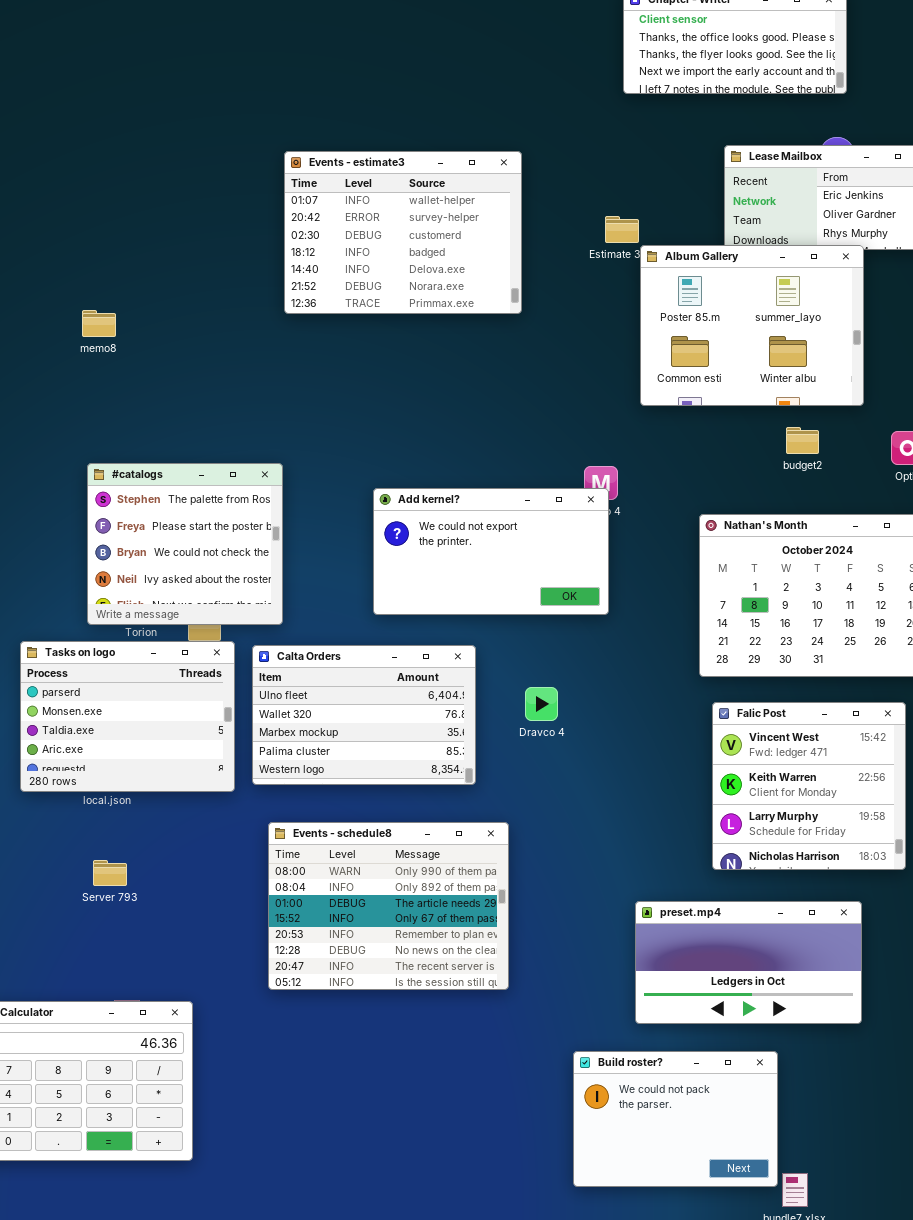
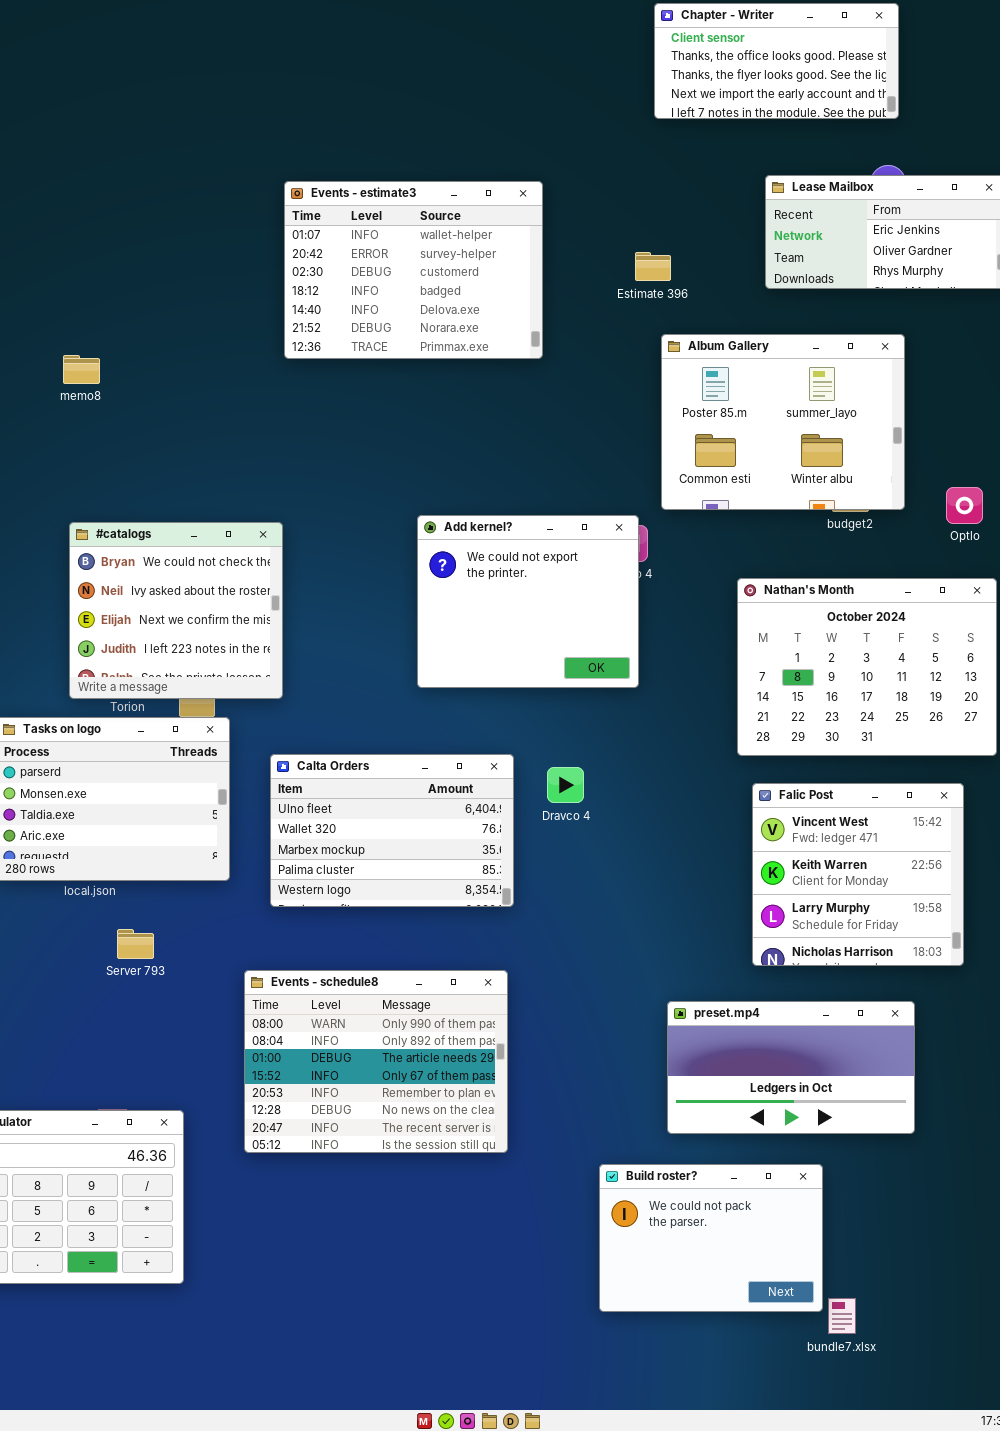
Album Gallery: [640,245,864,406] -> [661,334,905,510], moved
#catalogs: [87,463,283,625] -> [69,522,283,699], scrolled down 2 rows
Add kernel?: [373,488,609,615] -> [417,515,639,688], resized
Calta Orders: [252,645,476,785] -> [270,754,514,907], moved
Events - schedule8: [268,822,509,990] -> [244,970,508,1153], moved
Server 793: [93,860,127,886] -> [117,929,154,959], moved

